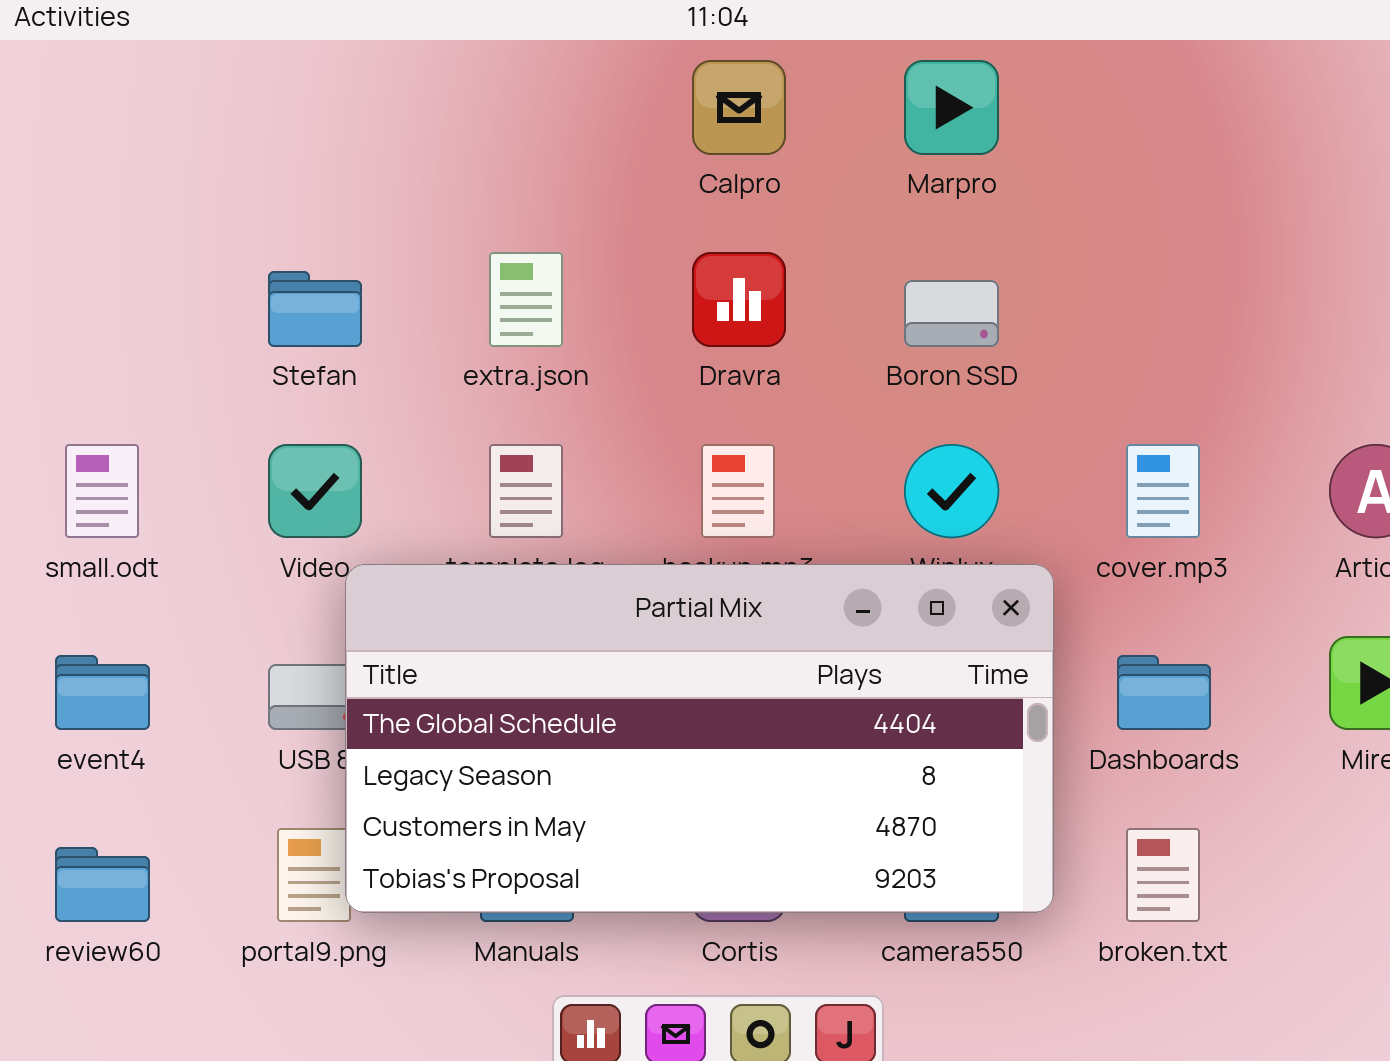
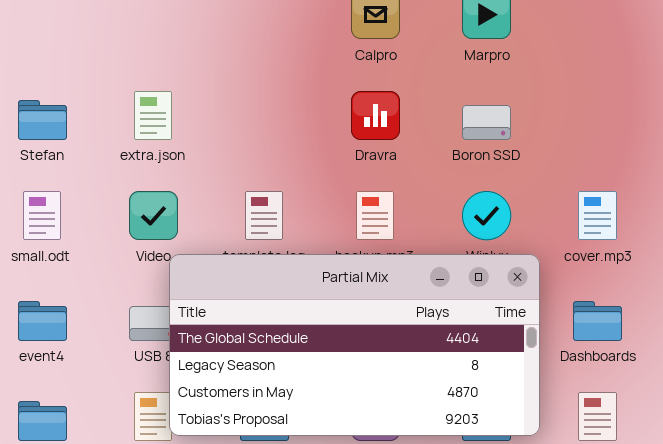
extra.json: [489,252,563,347] -> [134,91,172,140], moved
Stefan: [268,271,362,347] -> [18,100,67,140], moved

